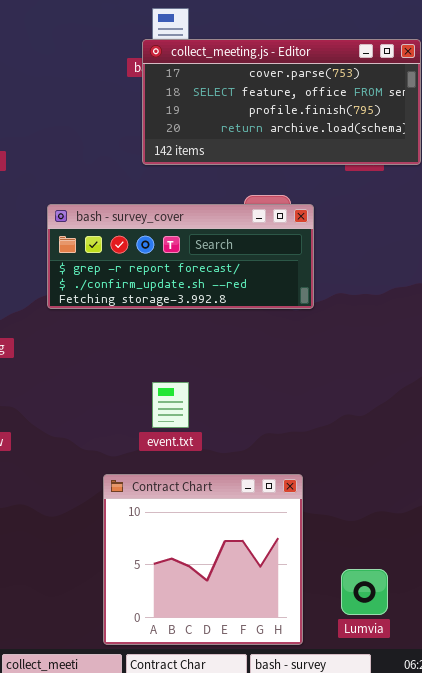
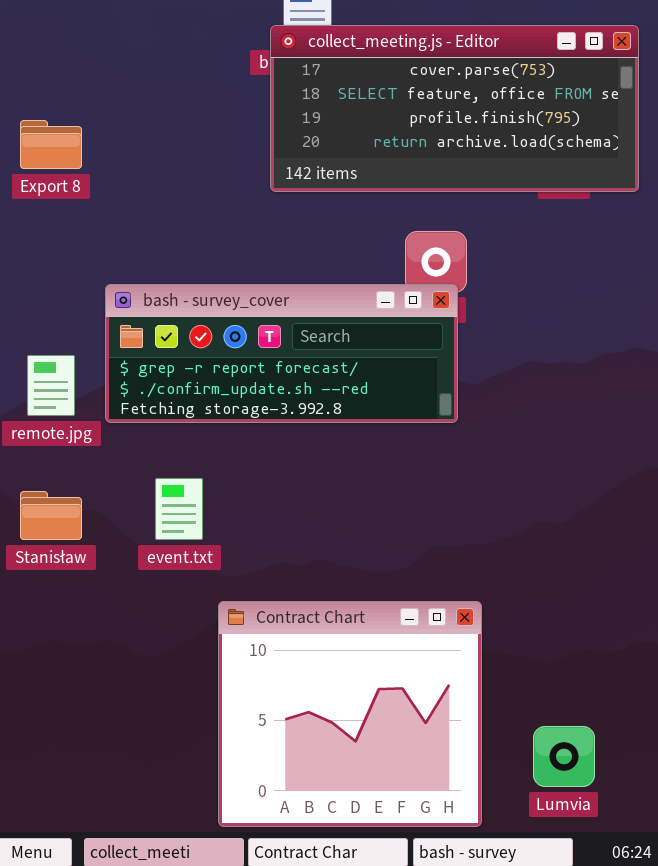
bash - survey_cover: [47,204,314,309] -> [105,284,458,423], moved
event.txt: [152,382,189,428] -> [155,478,203,540], moved

